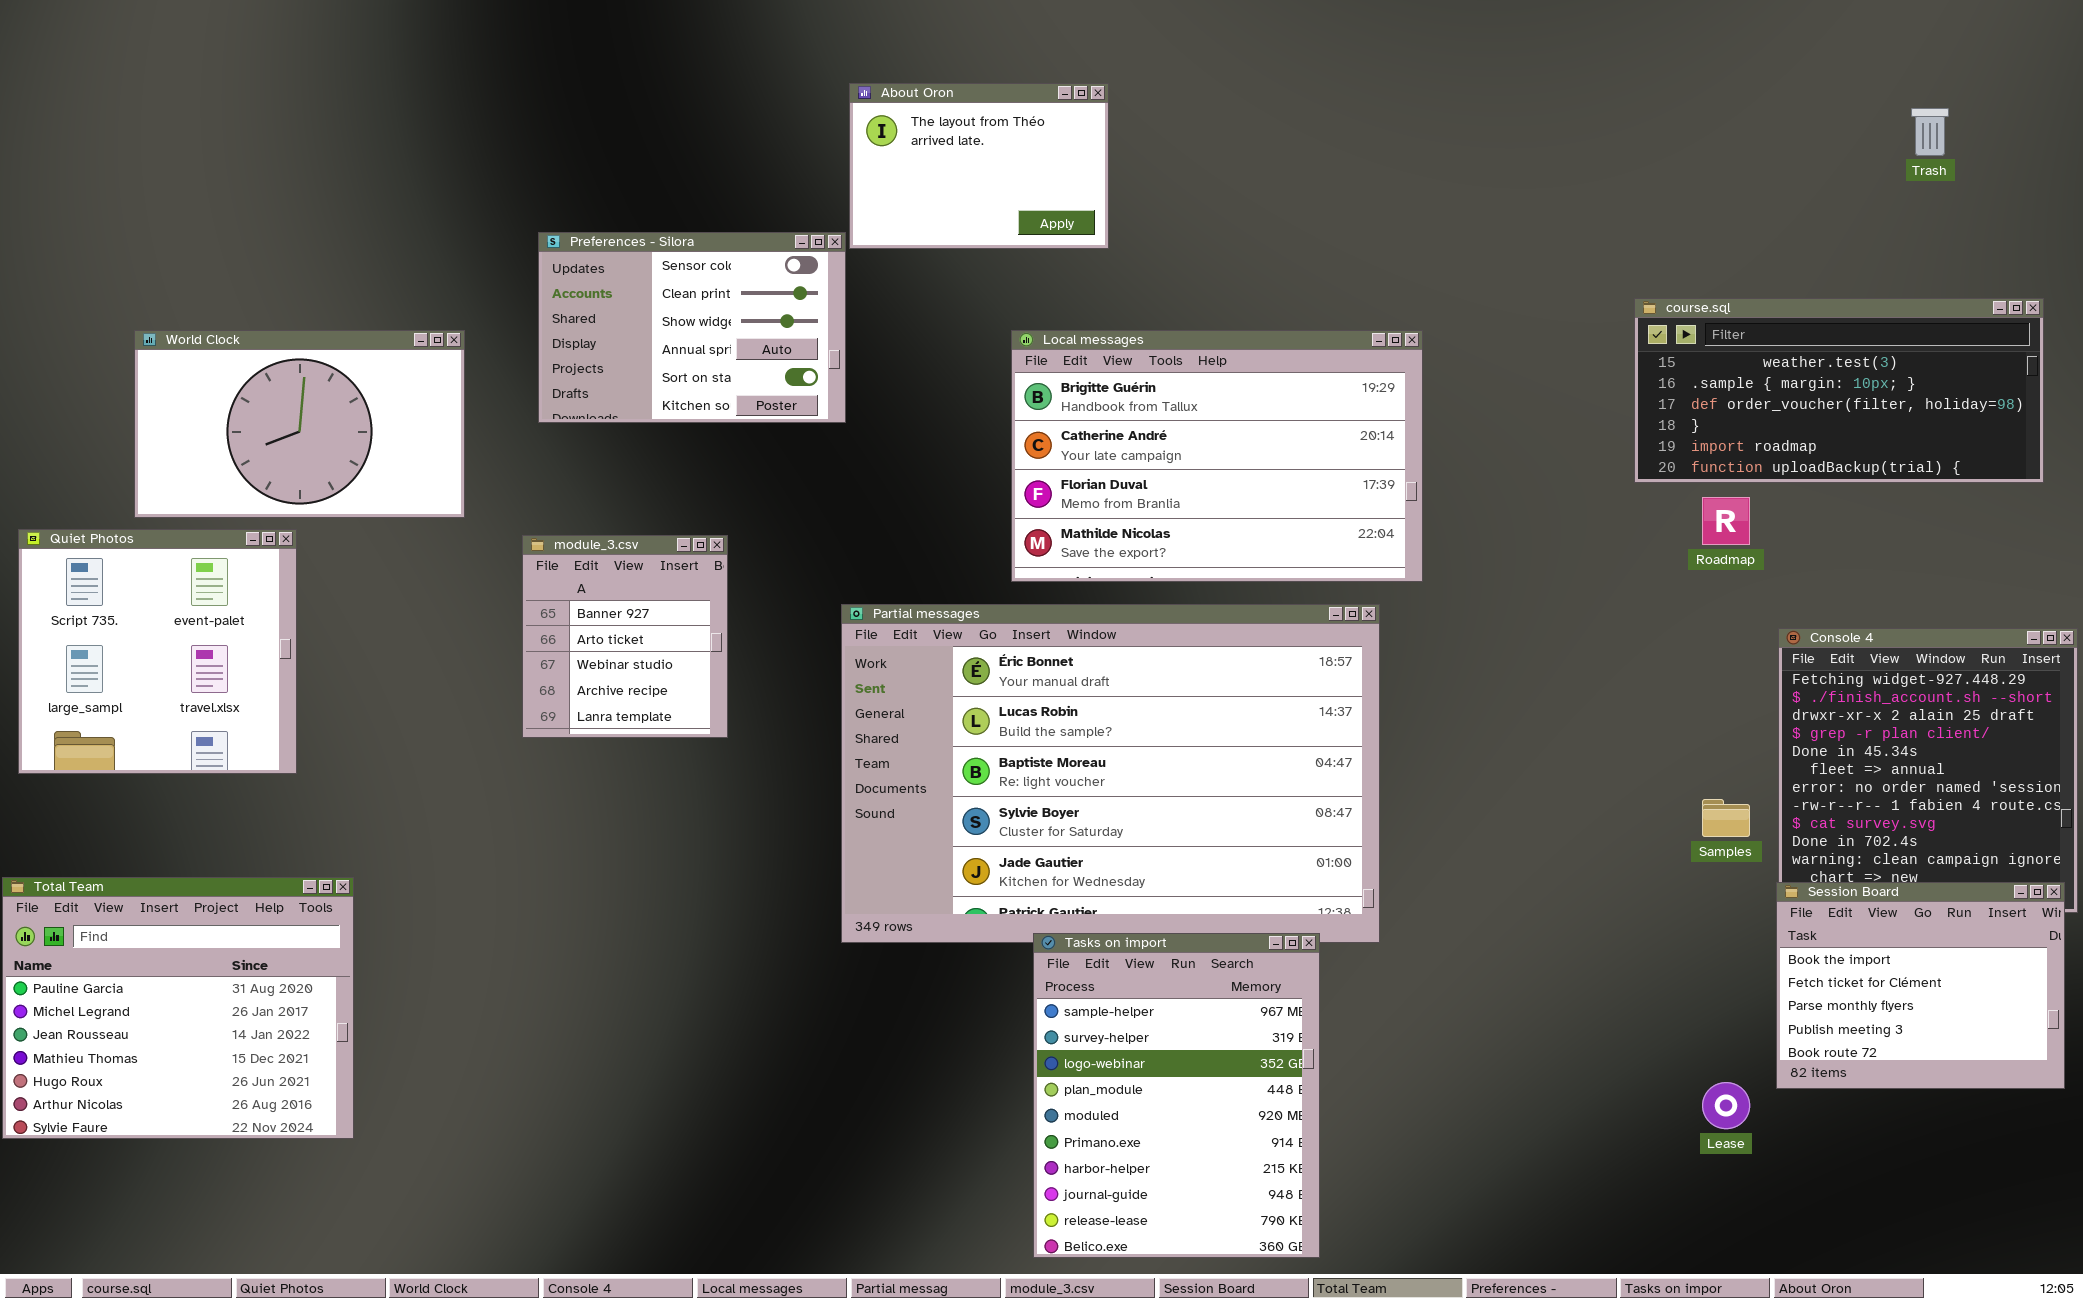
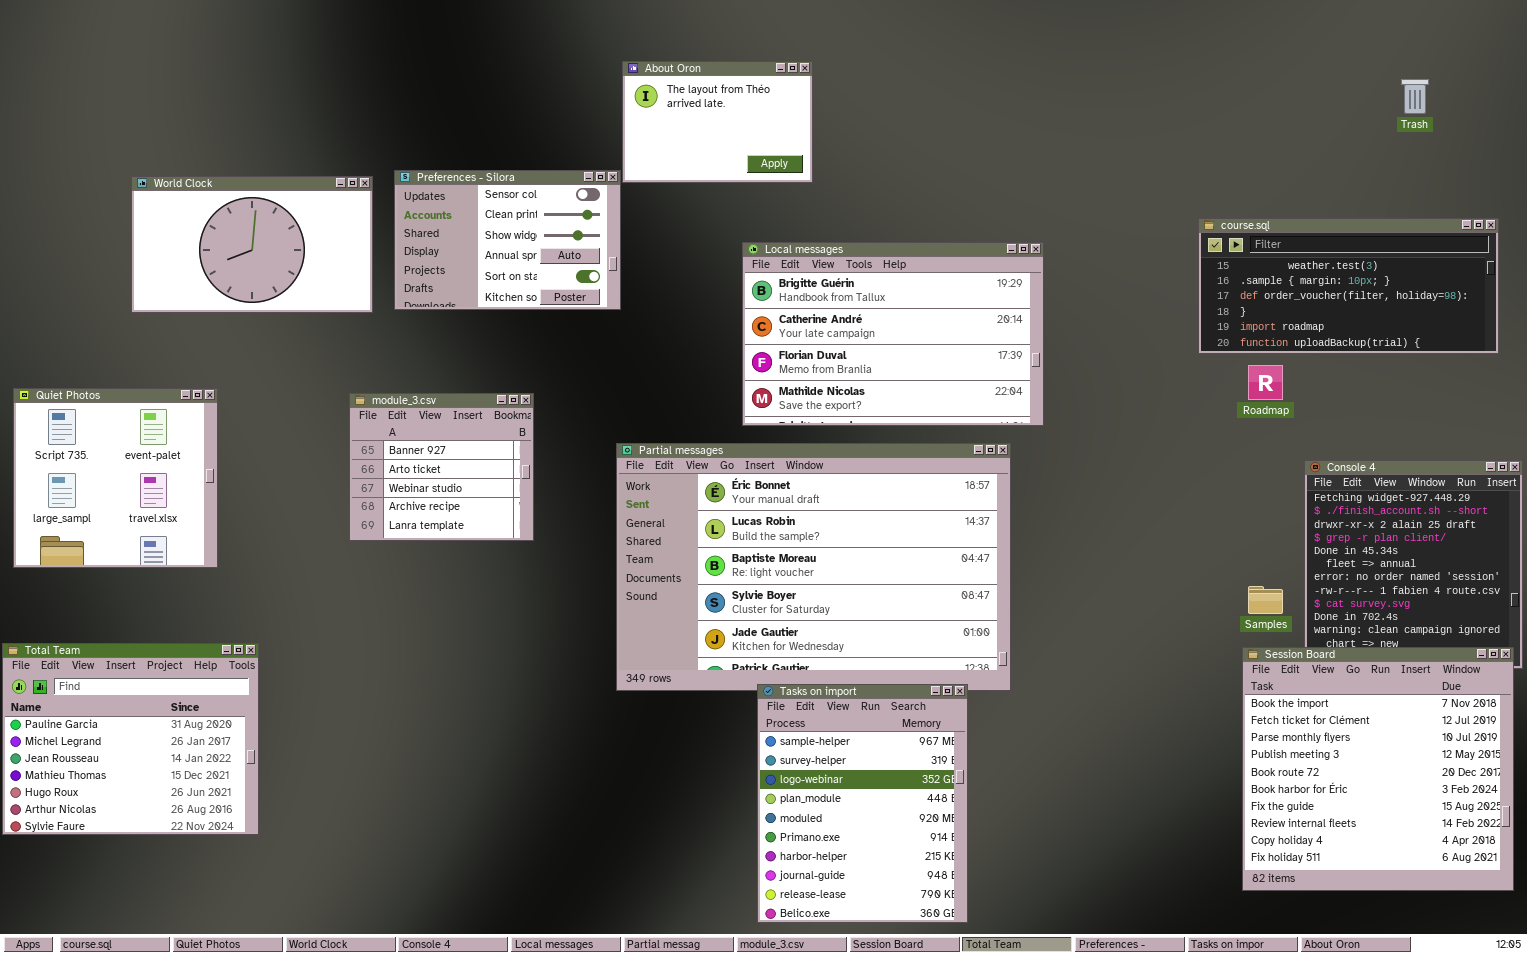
World Clock: [134,330,465,518] -> [131,176,373,313], moved
module_3.csv: [522,535,728,738] -> [349,393,534,541], resized
Session Board: [1776,882,2065,1089] -> [1242,647,1514,891], resized

